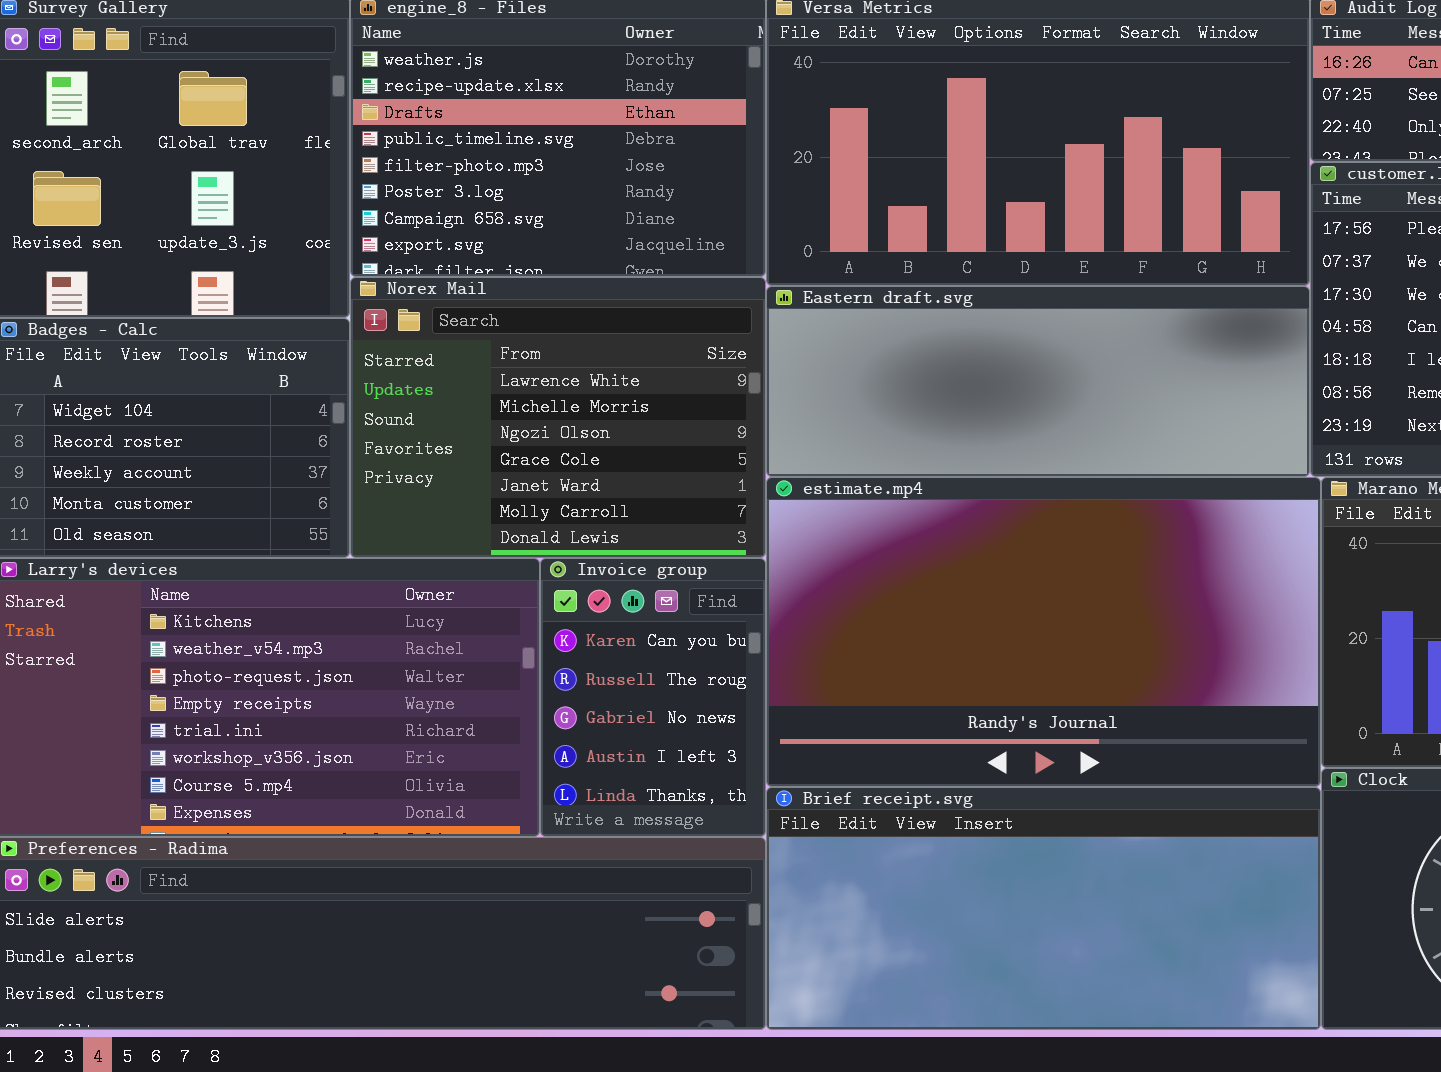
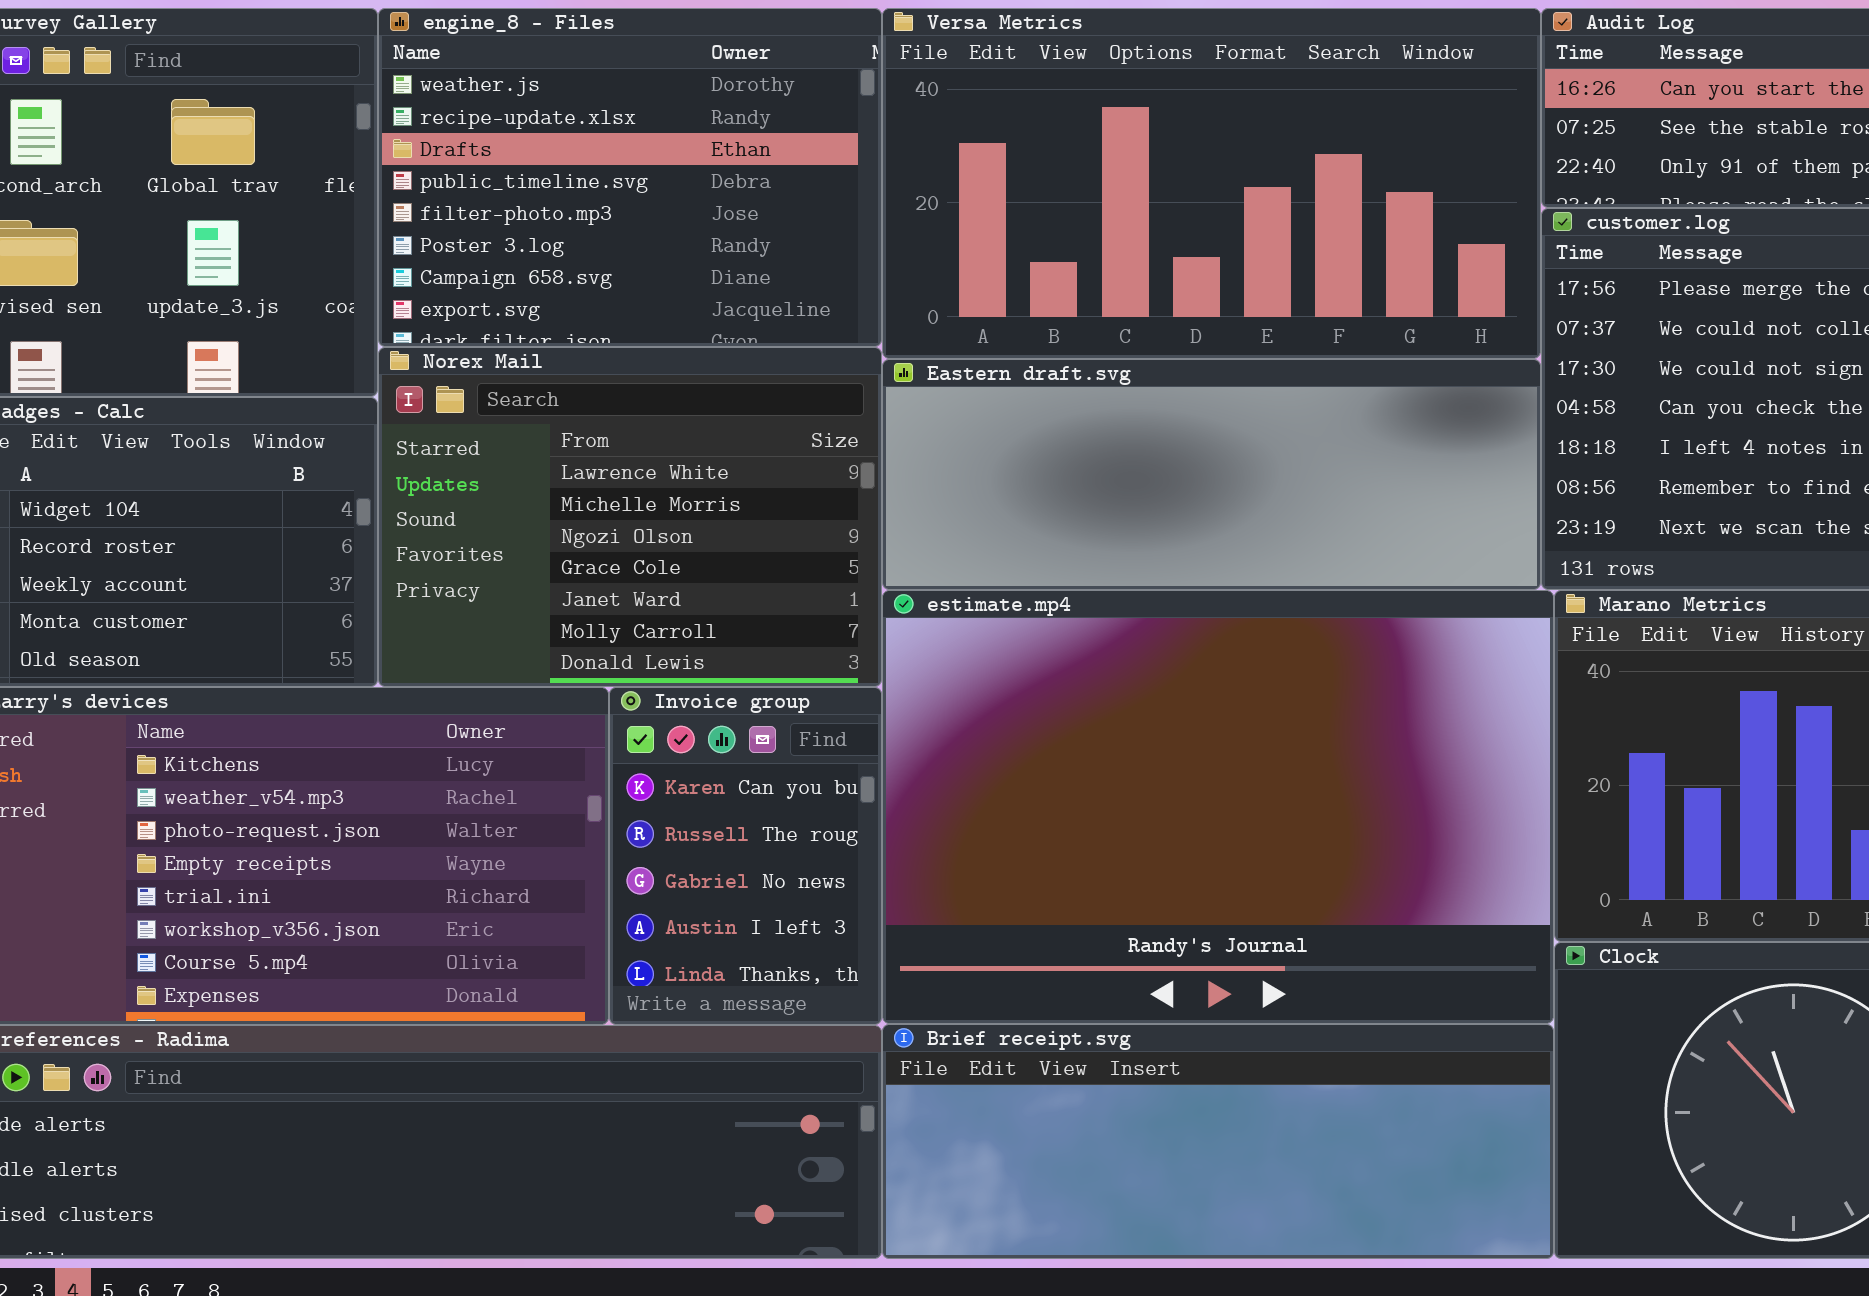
estimate.mp4: [766,477,1321,787] -> [882,590,1554,1024], resized
Brief receipt.svg: [766,787,1321,1030] -> [882,1024,1554,1259], resized

